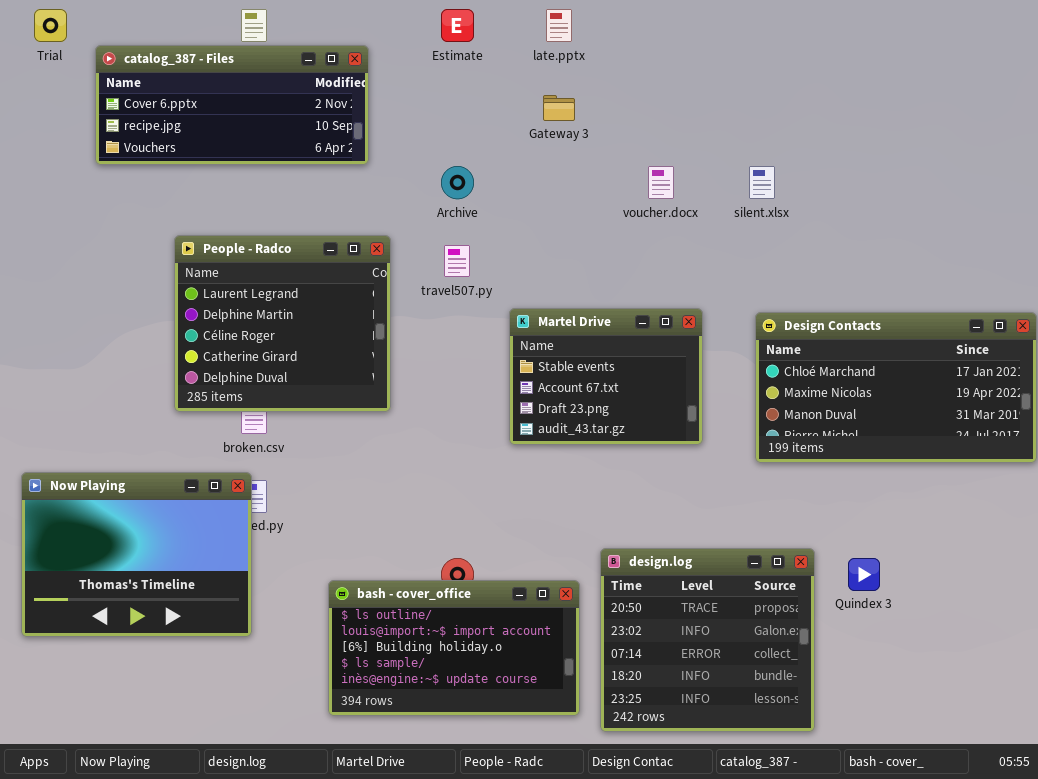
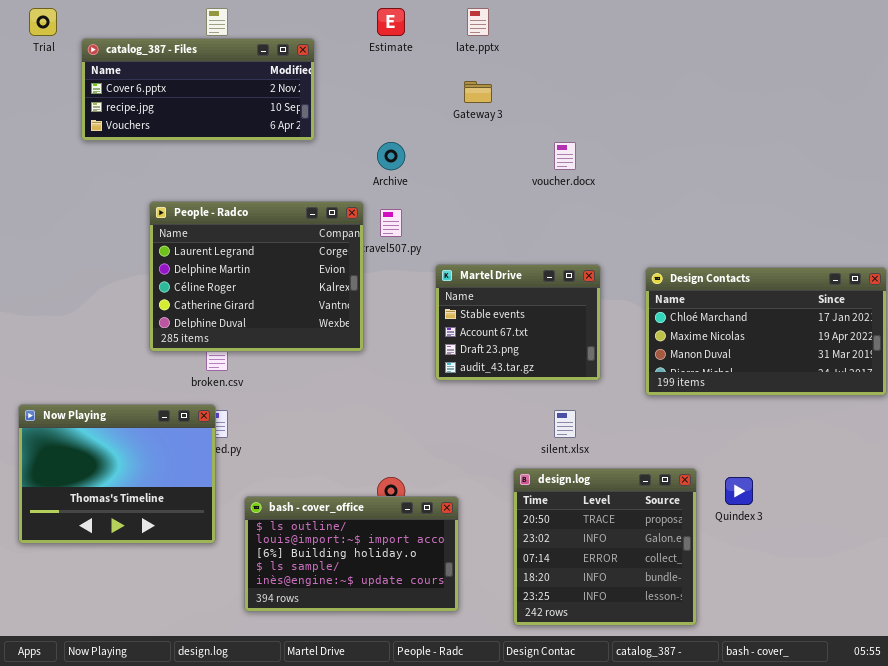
silent.xlsx: [749,166,775,199] -> [554,410,576,438], moved
People - Radco: [174,235,391,412] -> [149,201,364,352], resized
bash - cover_office: [328,580,580,716] -> [244,496,459,612], moved

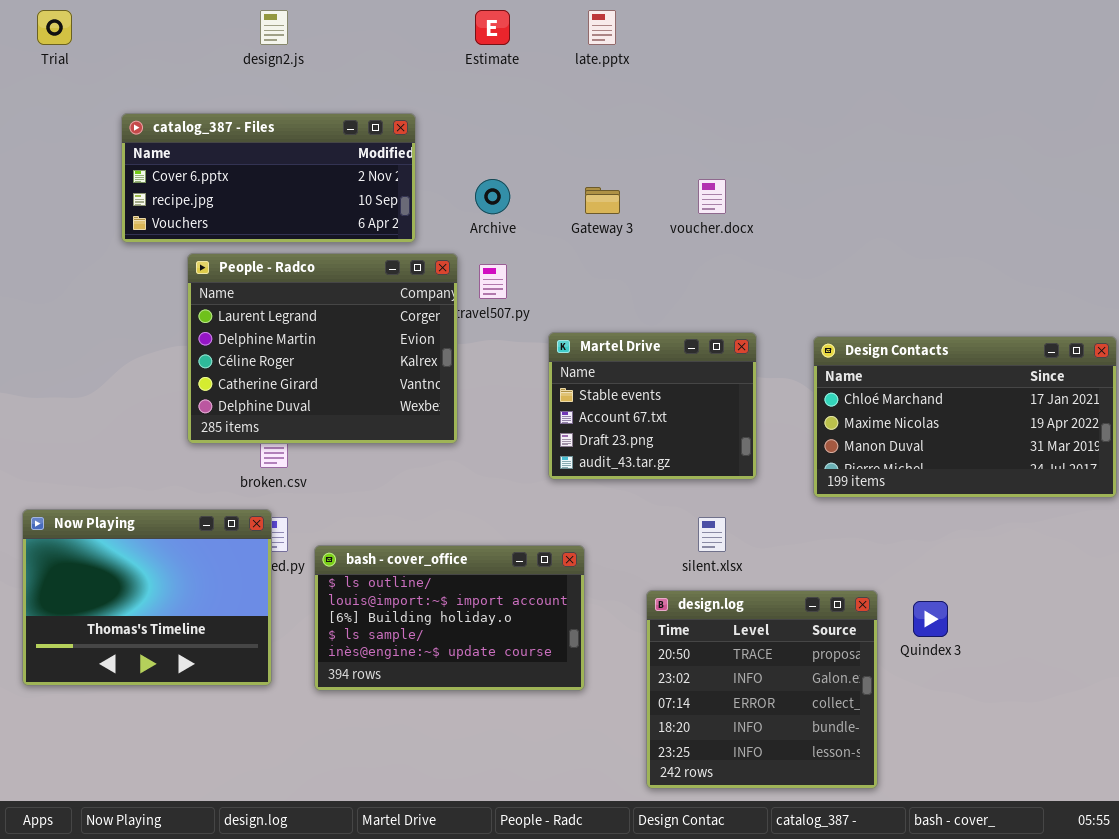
catalog_387 - Files: [81,38,315,141] -> [121,113,416,243], moved
Gateway 3: [464,81,492,103] -> [585,187,620,214], moved
bash - cover_office: [244,496,459,612] -> [314,545,585,691], moved

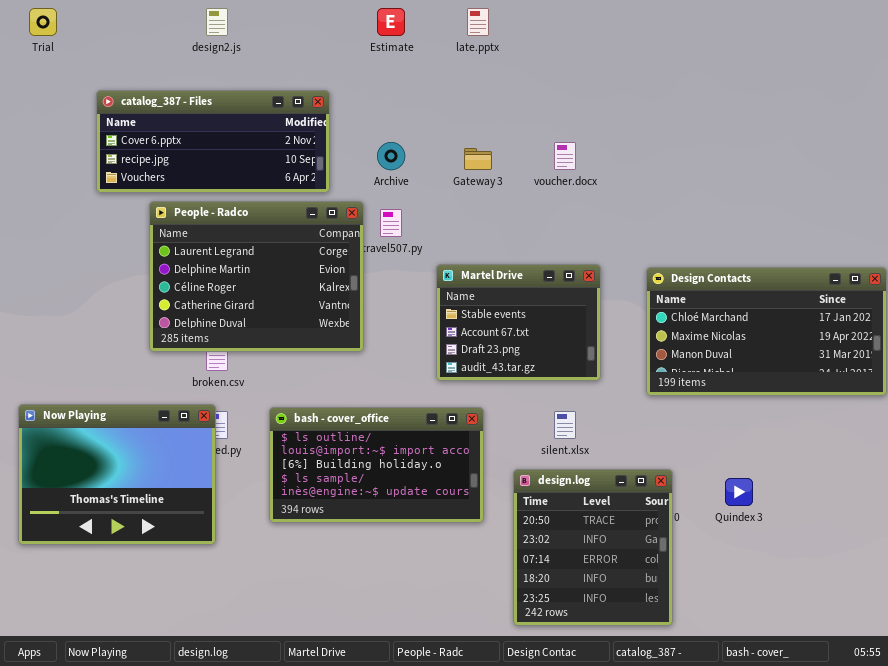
bash - cover_office: [314,545,585,691] -> [269,407,484,523], moved
design.log: [646,590,878,789] -> [513,469,673,626], resized

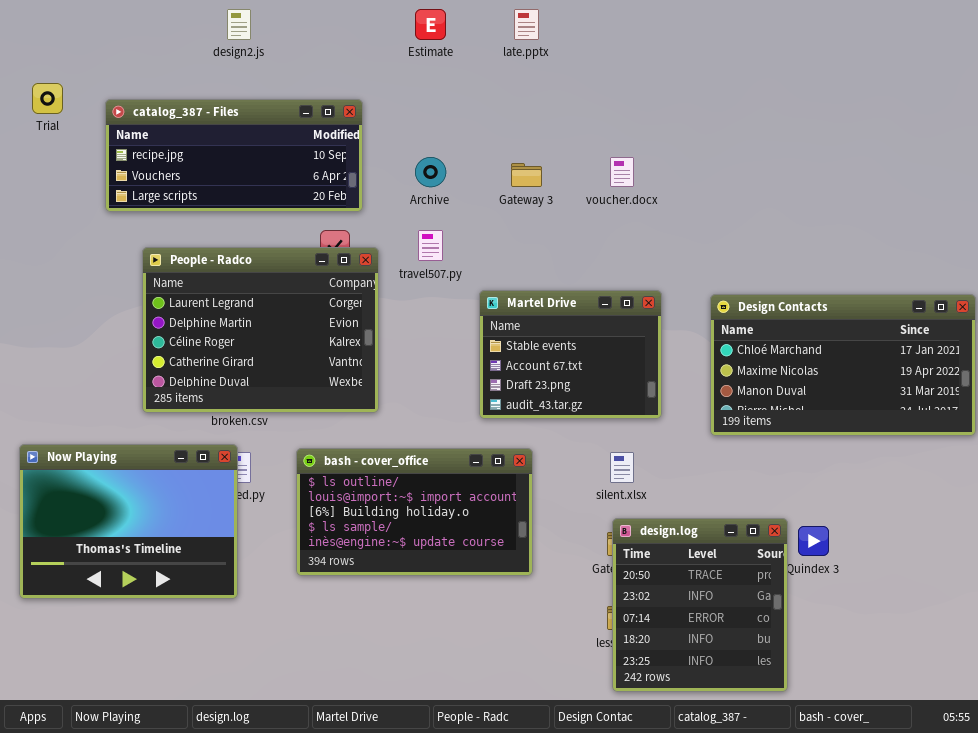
Trial: [29,8,57,36] -> [32,83,63,114], moved
catalog_387 - Files: [96,90,330,193] -> [105,99,363,212], scrolled down 1 row
People - Radco: [149,201,364,352] -> [142,247,379,413], moved
design.log: [513,469,673,626] -> [612,518,788,692], moved

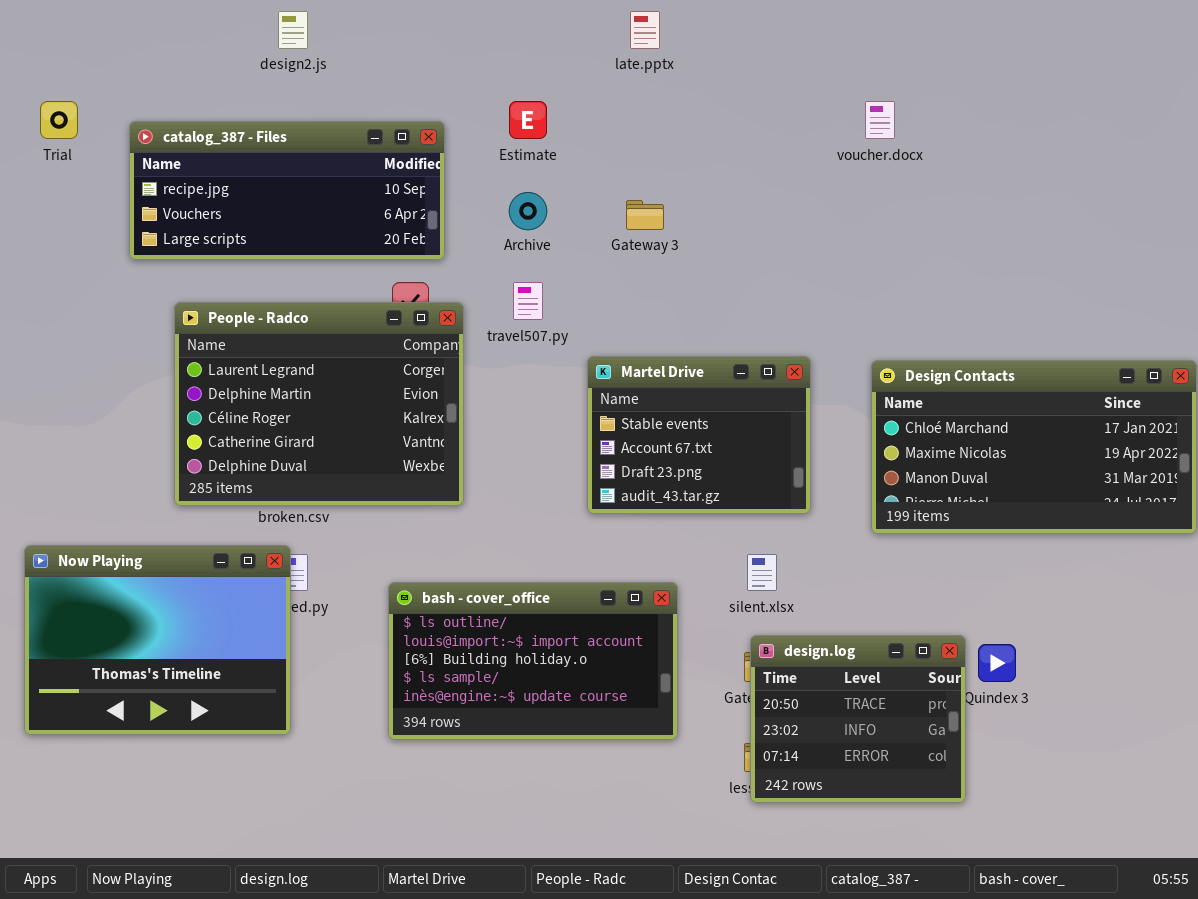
Estimate: [415,9,446,40] -> [509,101,547,139], moved
voucher.docx: [610,157,634,187] -> [865,101,895,139], moved
bash - cover_office: [296,448,533,576] -> [388,582,678,740], moved
design.log: [612,518,788,692] -> [750,635,966,803], resized

